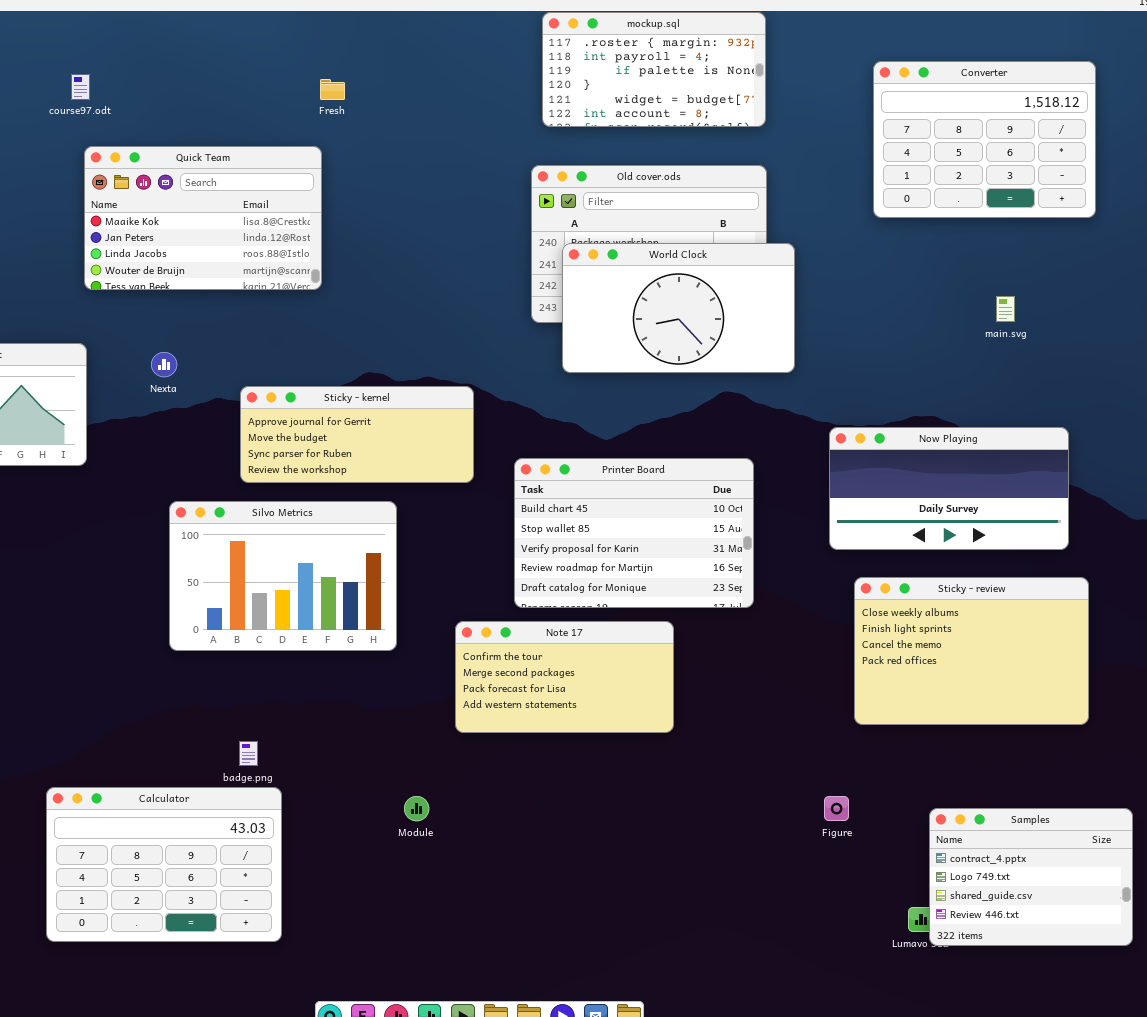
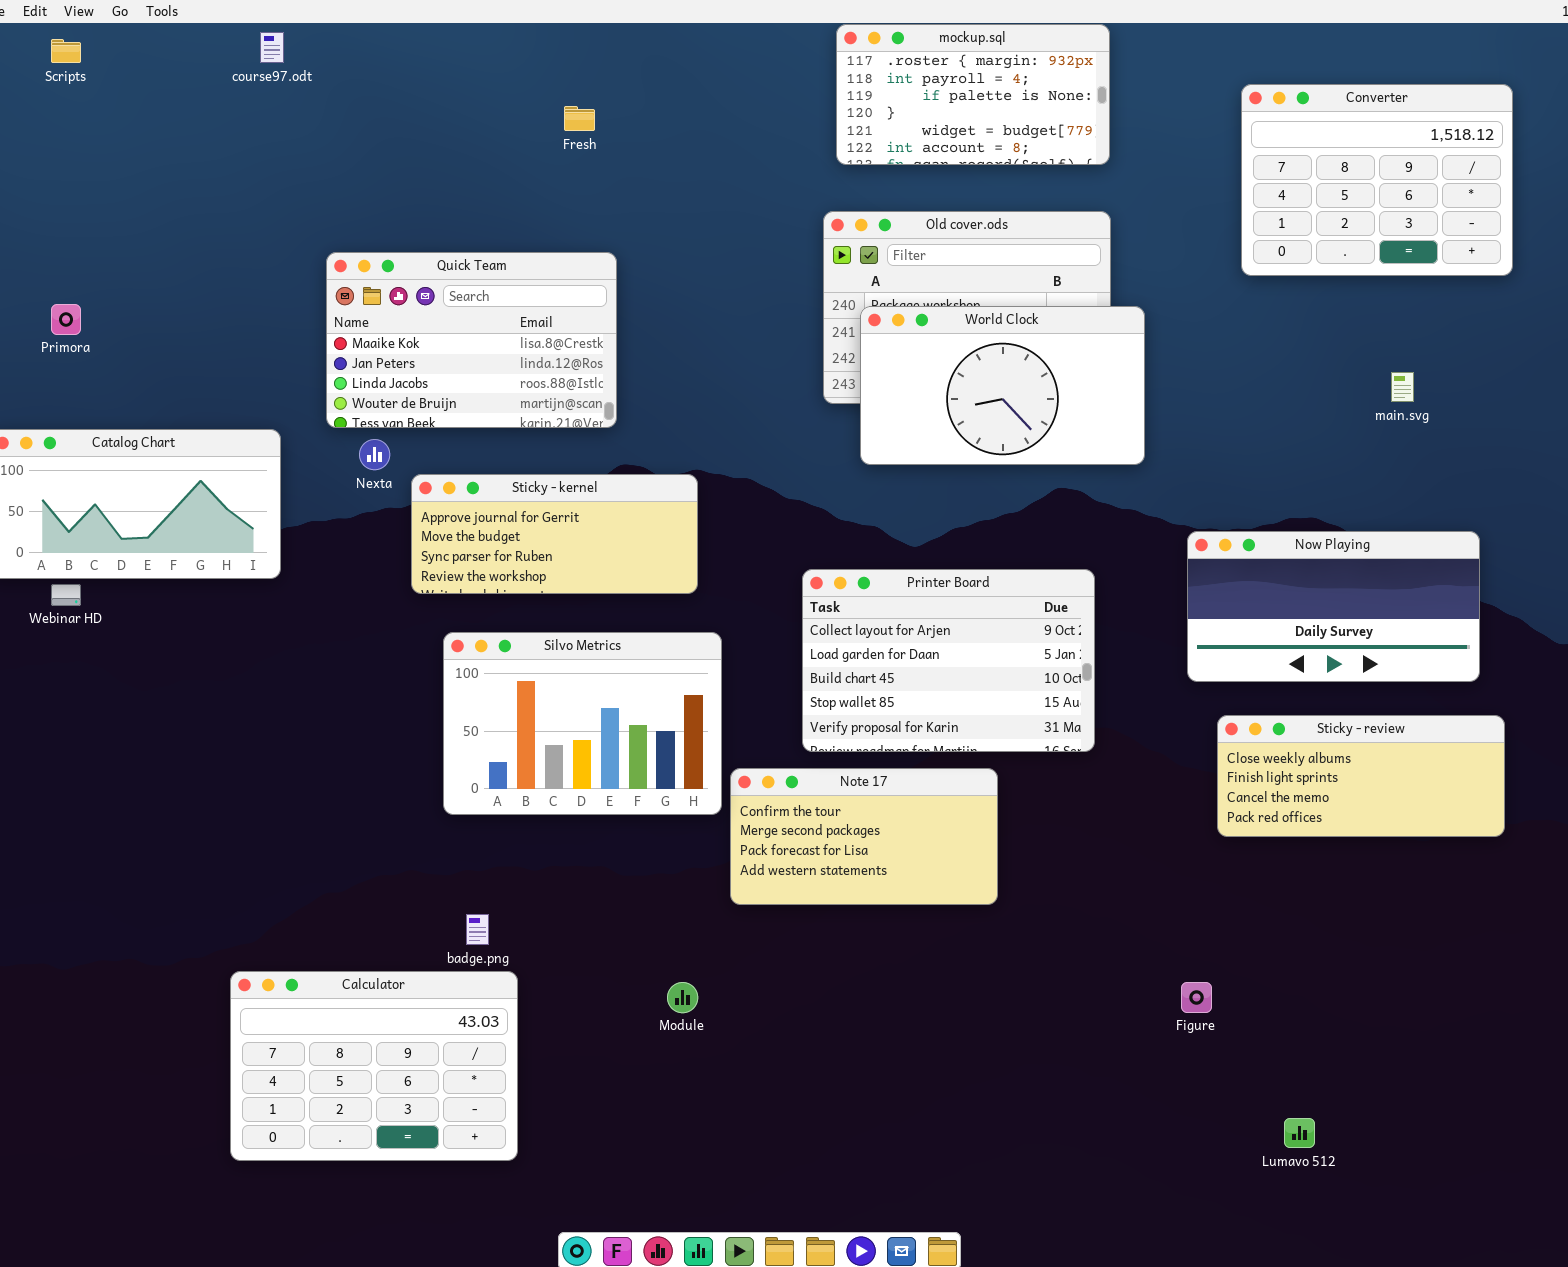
course97.odt: [71,74,90,100] -> [260,32,284,63], moved
Quick Team: [84,146,322,290] -> [326,252,617,428], moved
Sticky - kernel: [240,386,474,483] -> [411,474,698,594], moved
Printer Board: [514,458,754,608] -> [802,569,1095,752], scrolled up 2 rows
Silvo Metrics: [169,501,397,651] -> [443,632,722,815], moved
Sticky - review: [854,577,1089,725] -> [1217,715,1505,837], resized
Samples: [929,808,1133,946] -> none, closed

